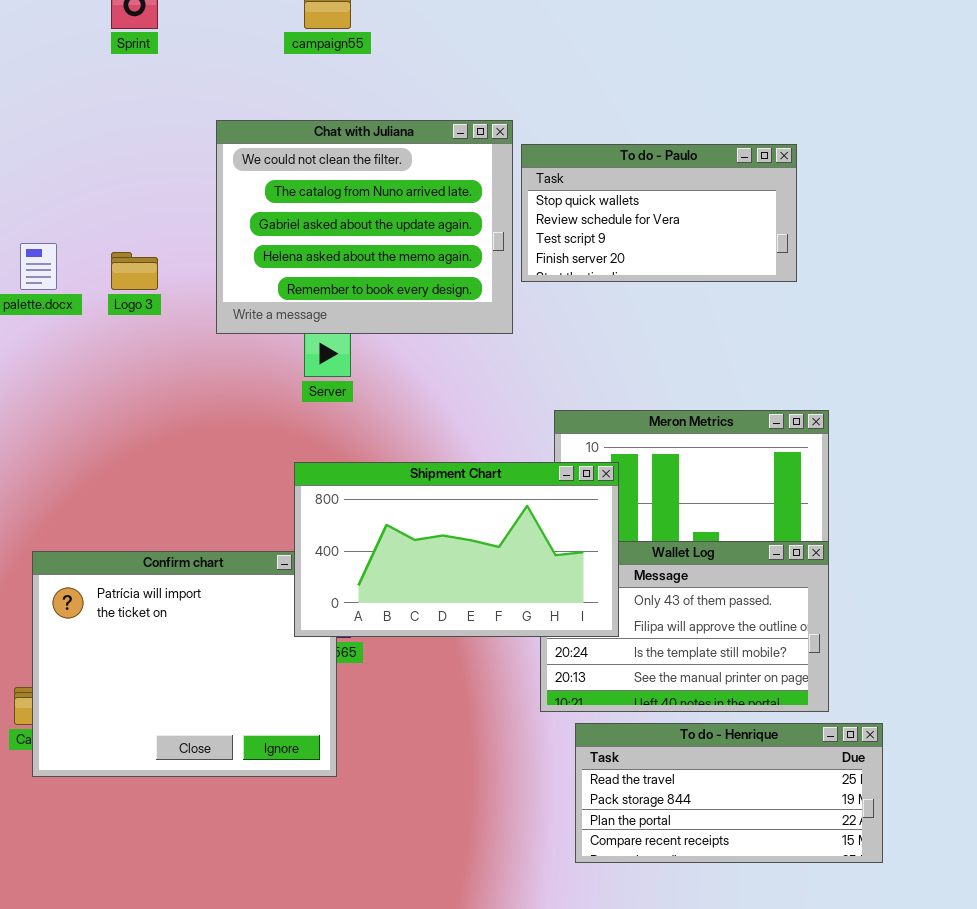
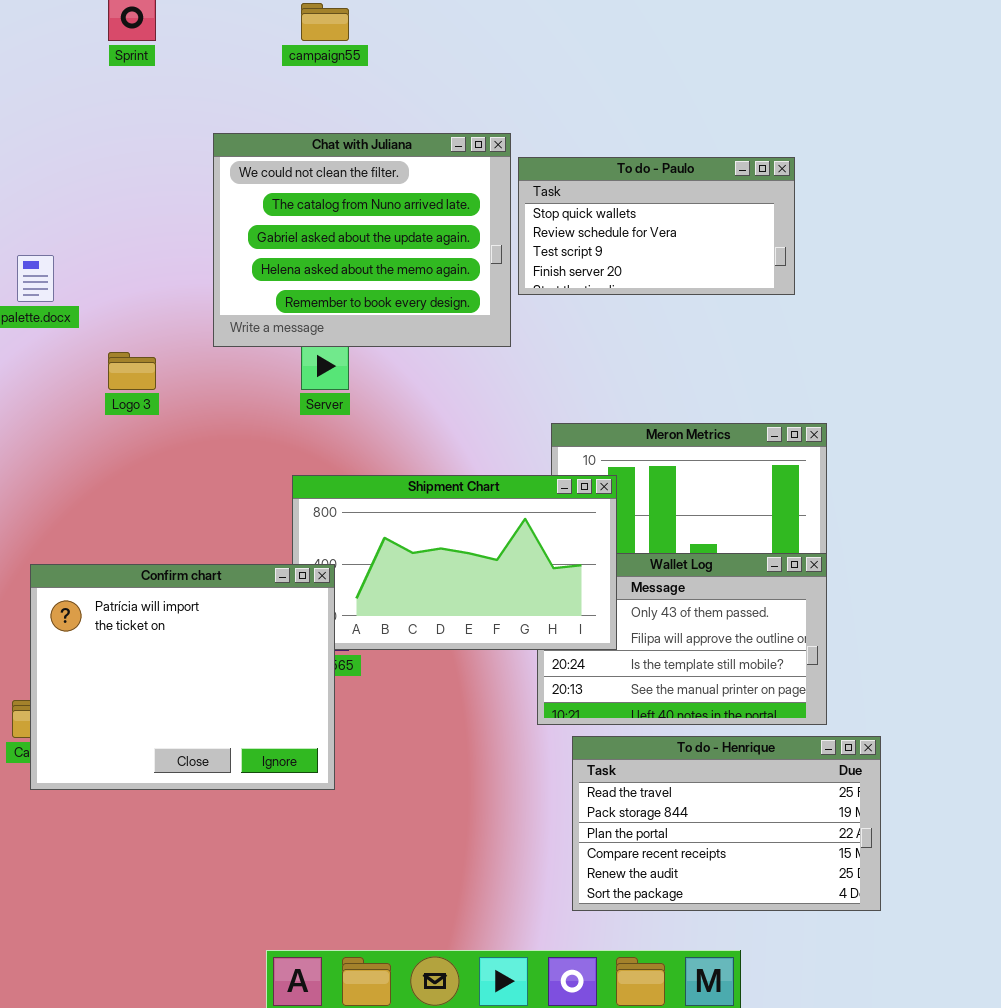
Logo 3: [111,252,158,290] -> [108,352,156,390], moved
Confirm chart: [32,551,337,777] -> [30,564,335,790], raised
To do - Henrique: [575,723,883,863] -> [572,736,881,911], resized

